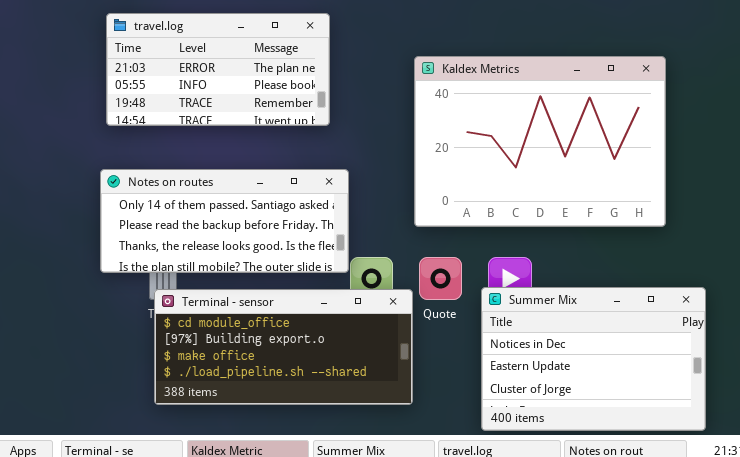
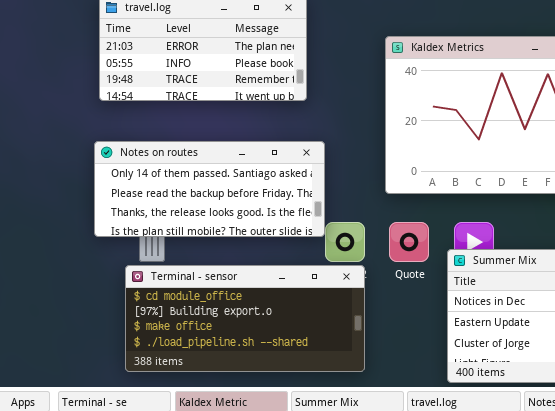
Terminal - sensor: [154,289,413,405] -> [125,265,365,372], moved

